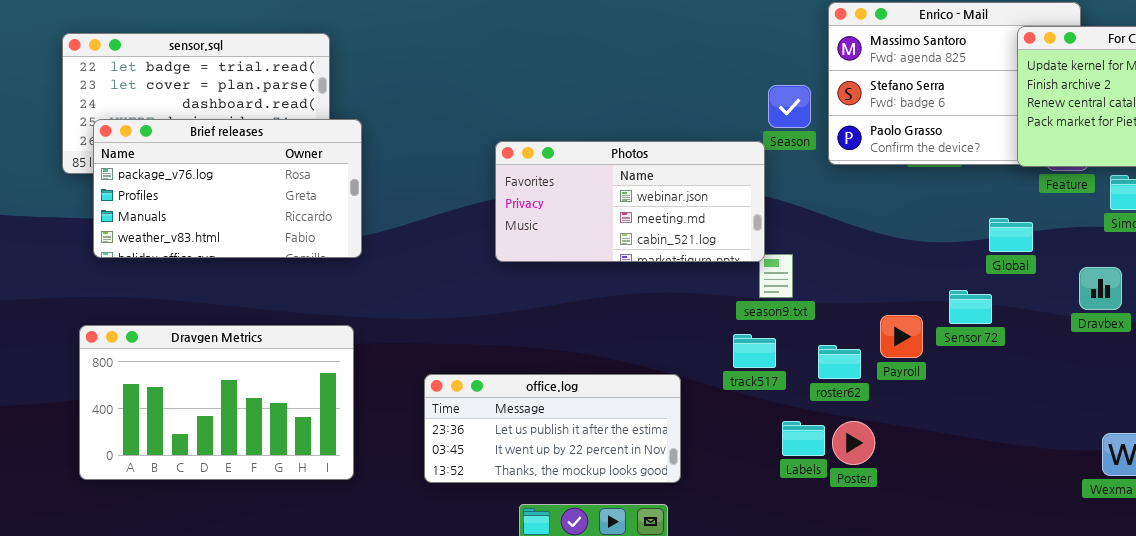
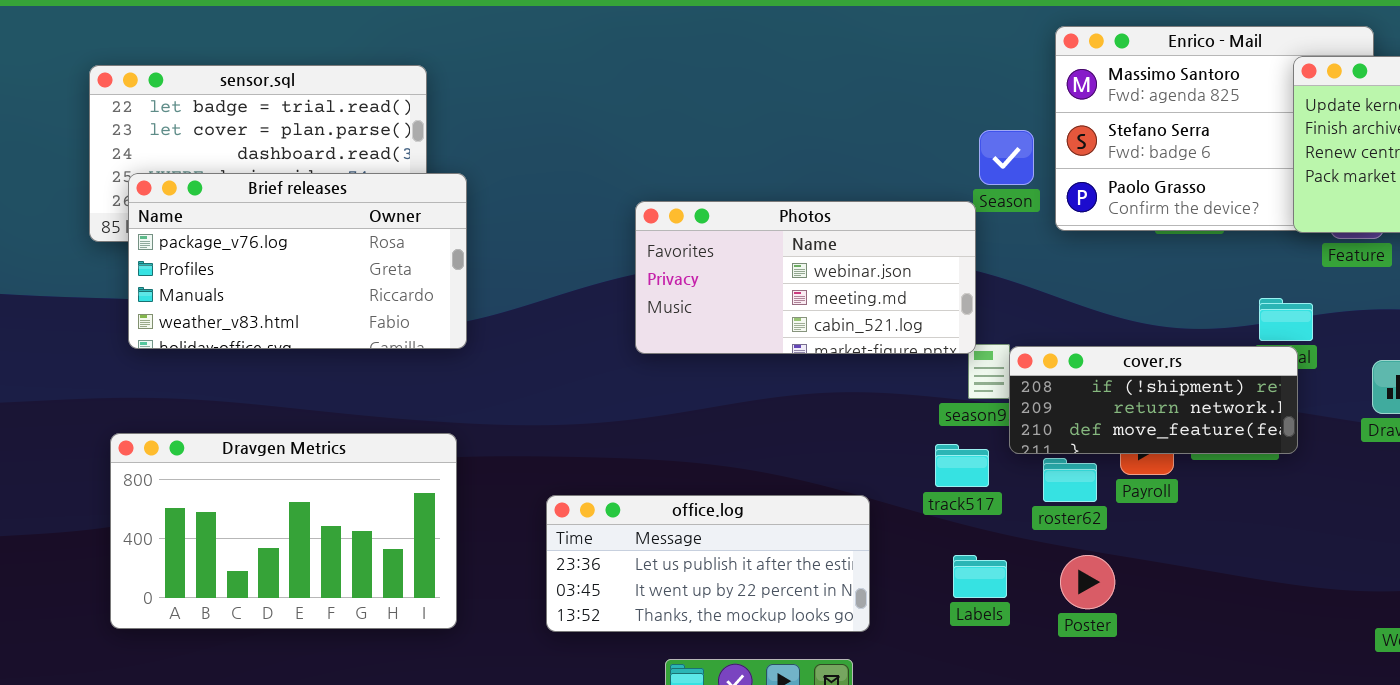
cover.rs: none -> [1009,346,1298,454], opened
Labels: [782,421,825,456] -> [953,555,1007,598], moved

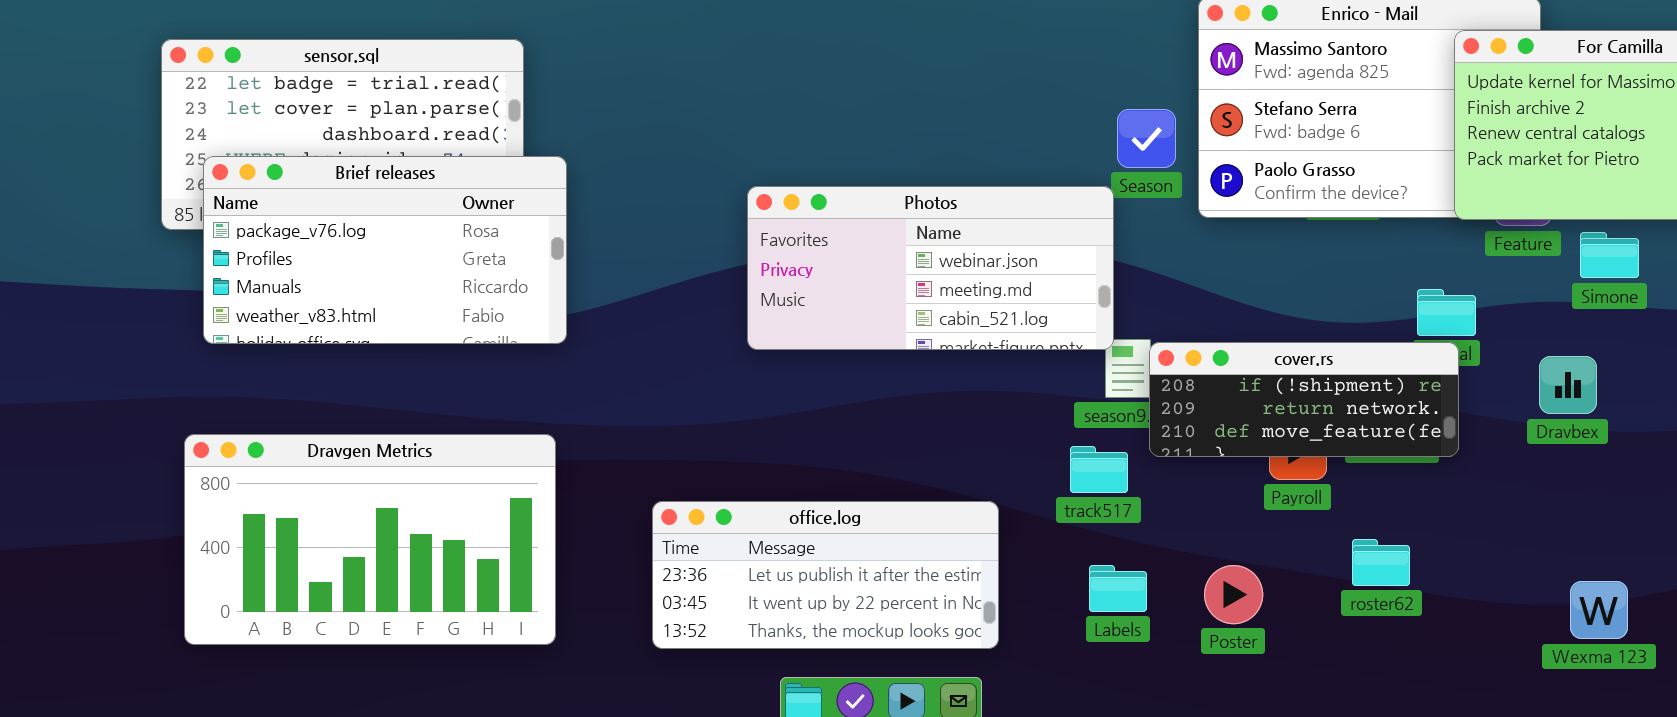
roster62: [1043,458,1097,502] -> [1352,539,1410,586], moved

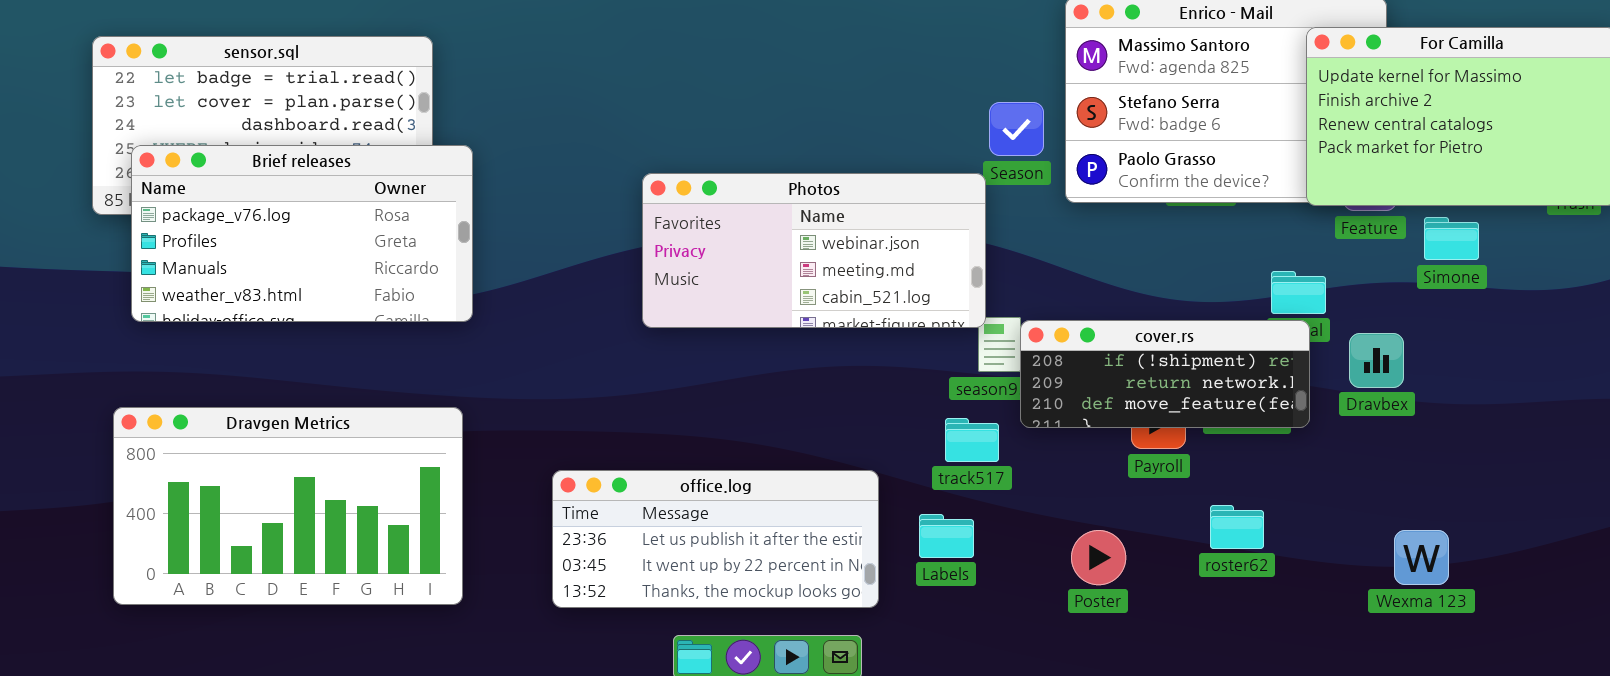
Dravbex: [1539,356,1597,414] -> [1349,333,1404,388], moved
Labels: [1089,565,1147,612] -> [919,514,974,558], moved
Wexma 123: [1570,581,1628,639] -> [1394,530,1449,585], moved

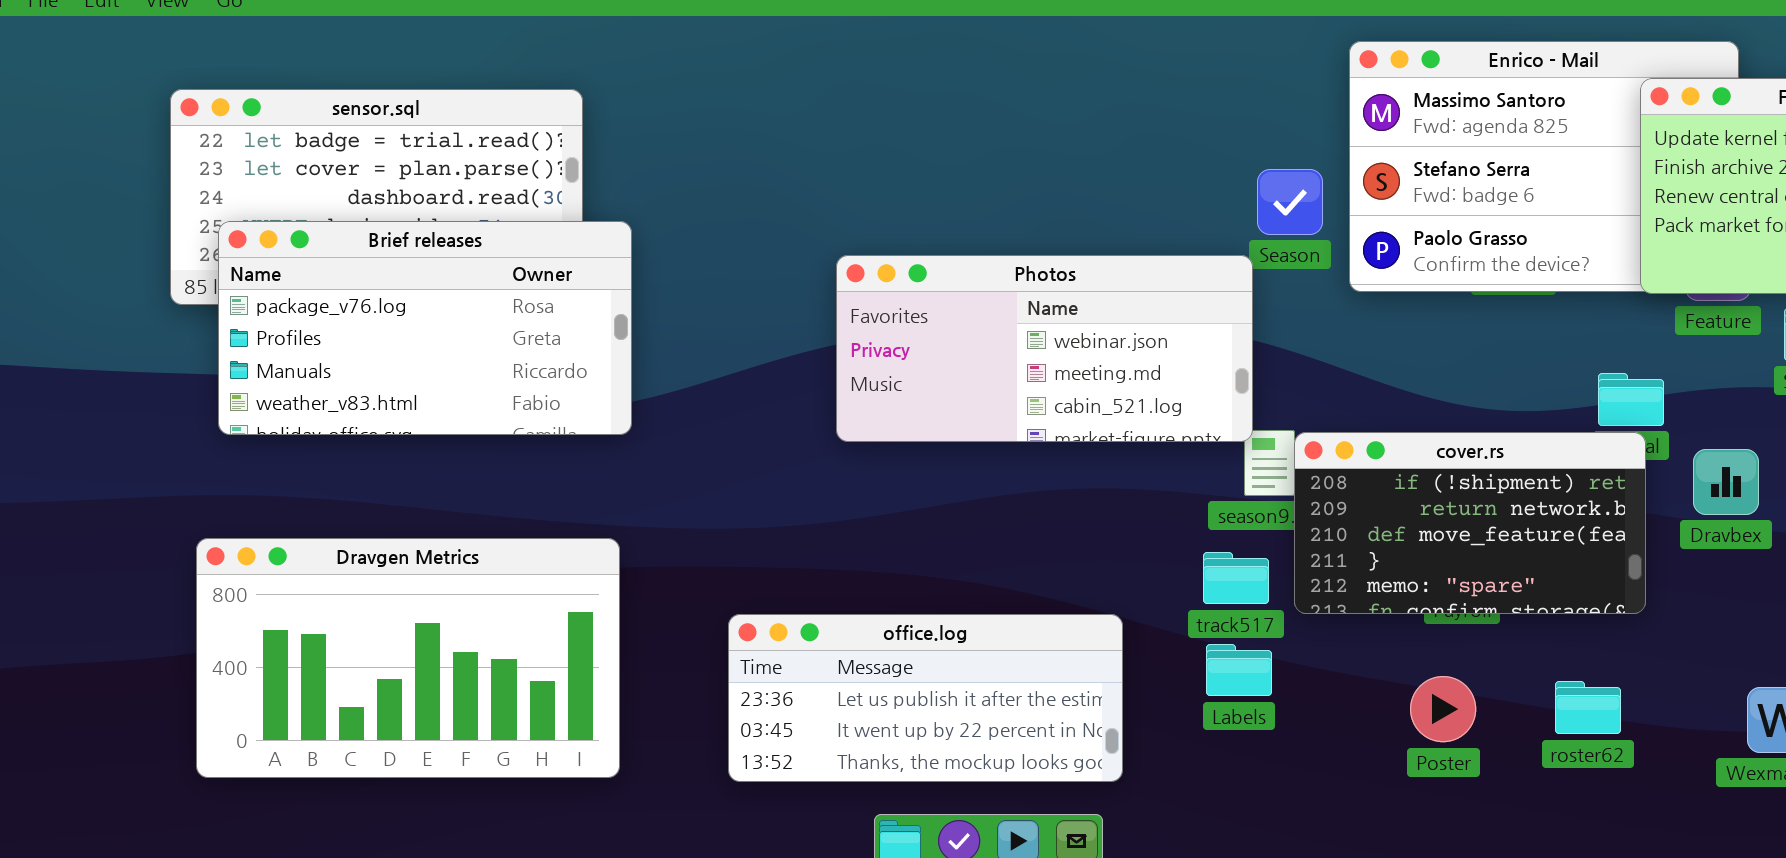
cover.rs: [1020,320,1310,428] -> [1294,432,1646,614], resized
roster62: [1210,505,1264,549] -> [1555,681,1621,734], moved
Labels: [919,514,974,558] -> [1206,644,1272,696], moved
Poster: [1071,530,1126,585] -> [1410,676,1476,742], moved

